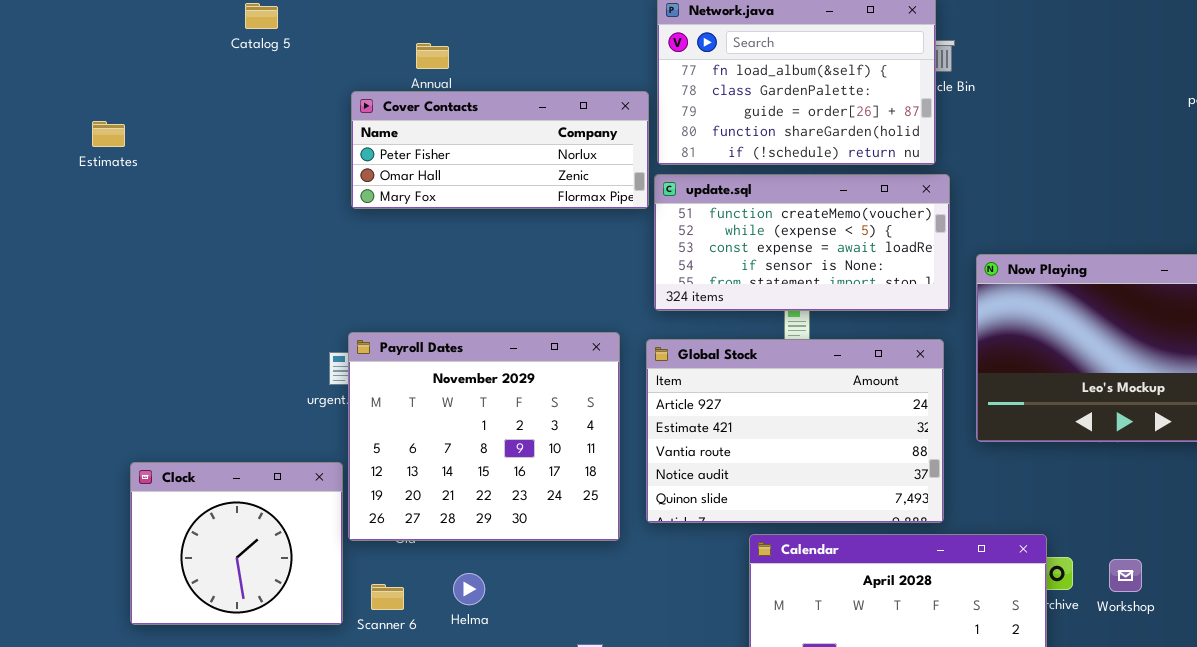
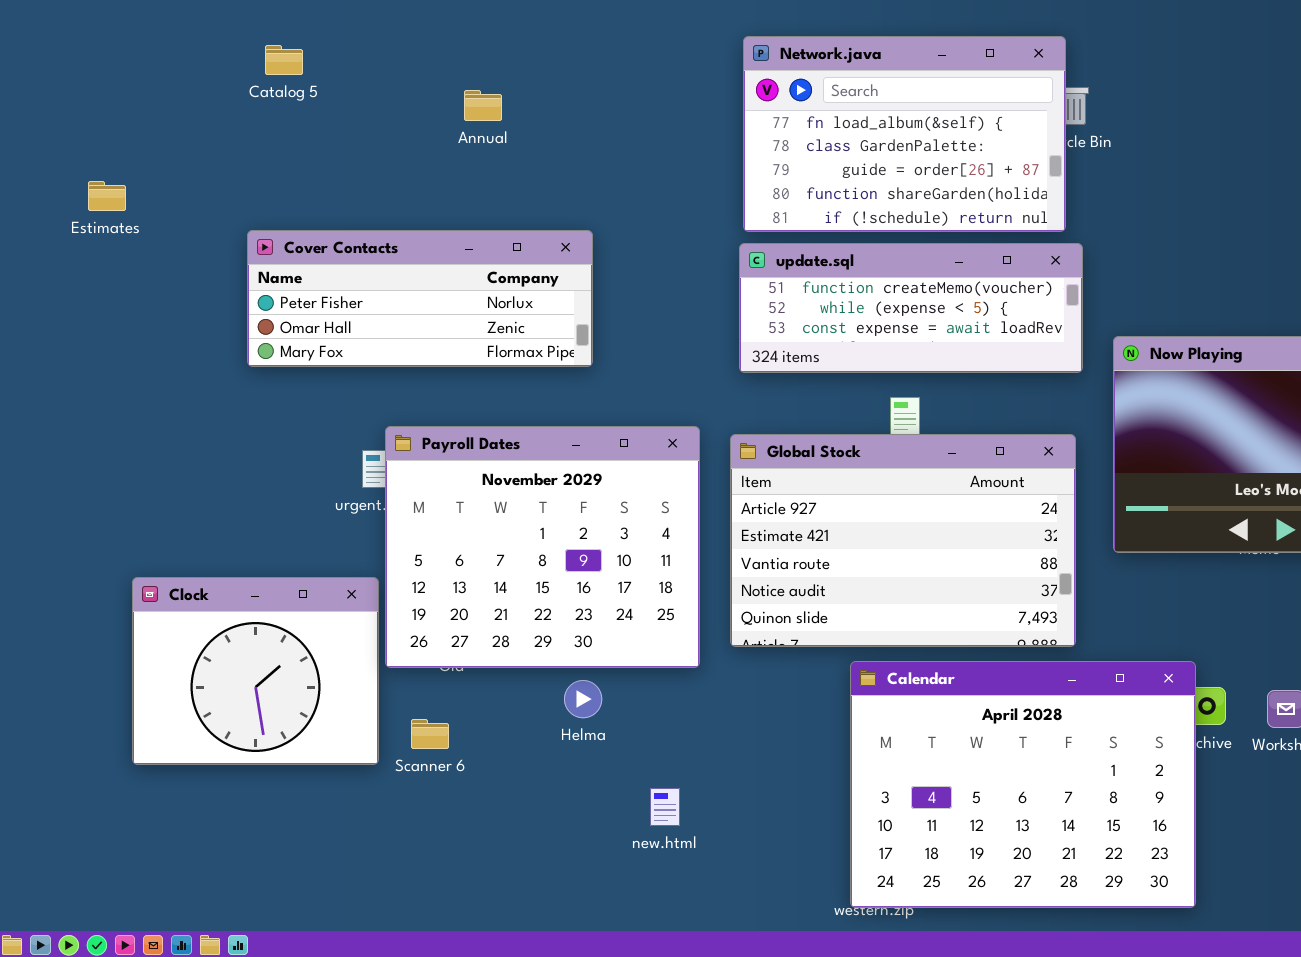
Cover Contacts: [351,91,649,209] -> [247,230,593,367], moved
update.sql: [654,174,950,311] -> [739,243,1083,373], resized
Helma: [453,573,485,605] -> [564,680,602,718], moved

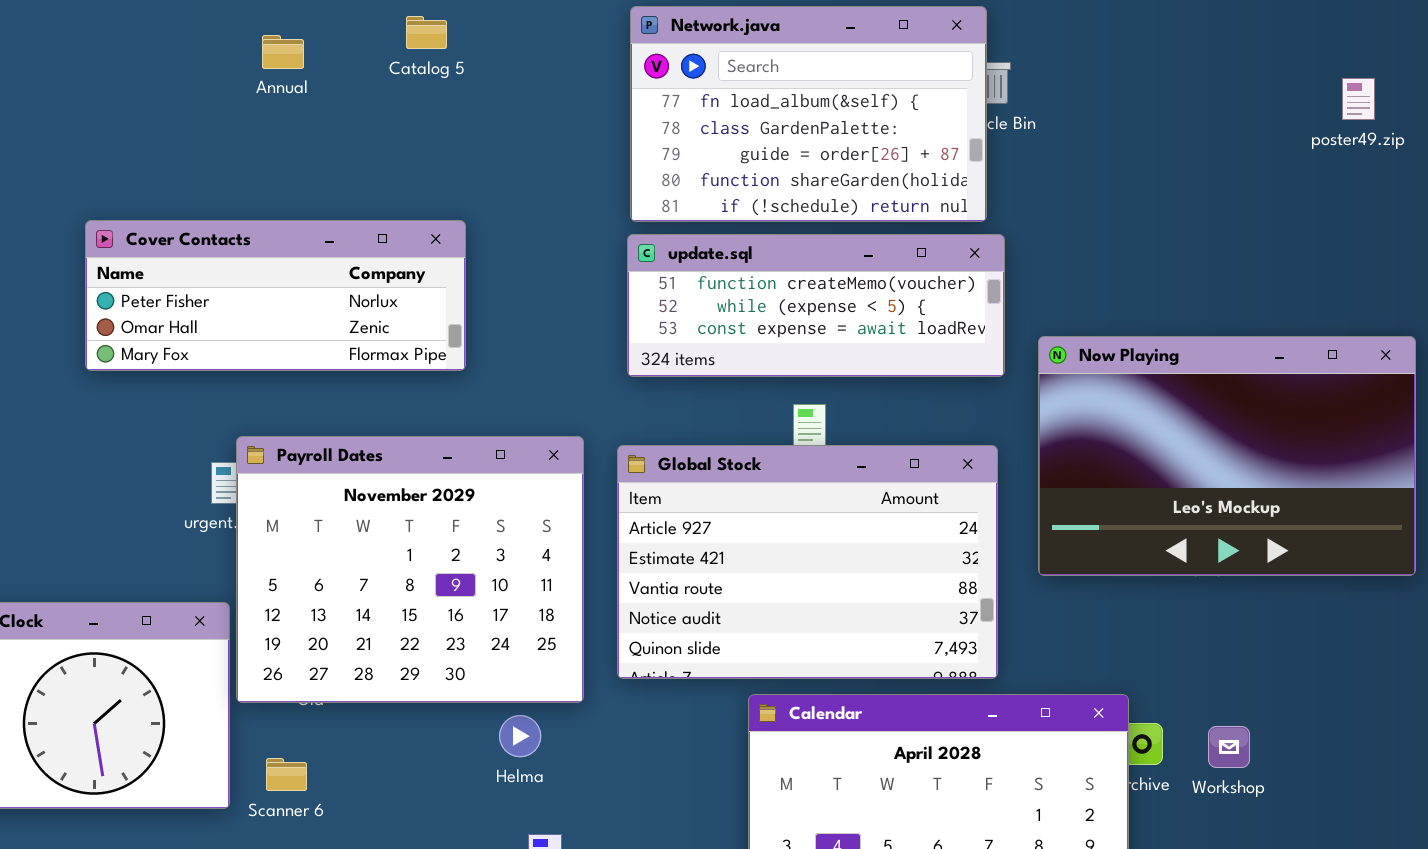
Catalog 5: [265,45,303,75] -> [406,16,447,49], moved
Annual: [464,90,502,121] -> [262,35,304,69], moved
Helma: [564,680,602,718] -> [499,715,541,757], moved

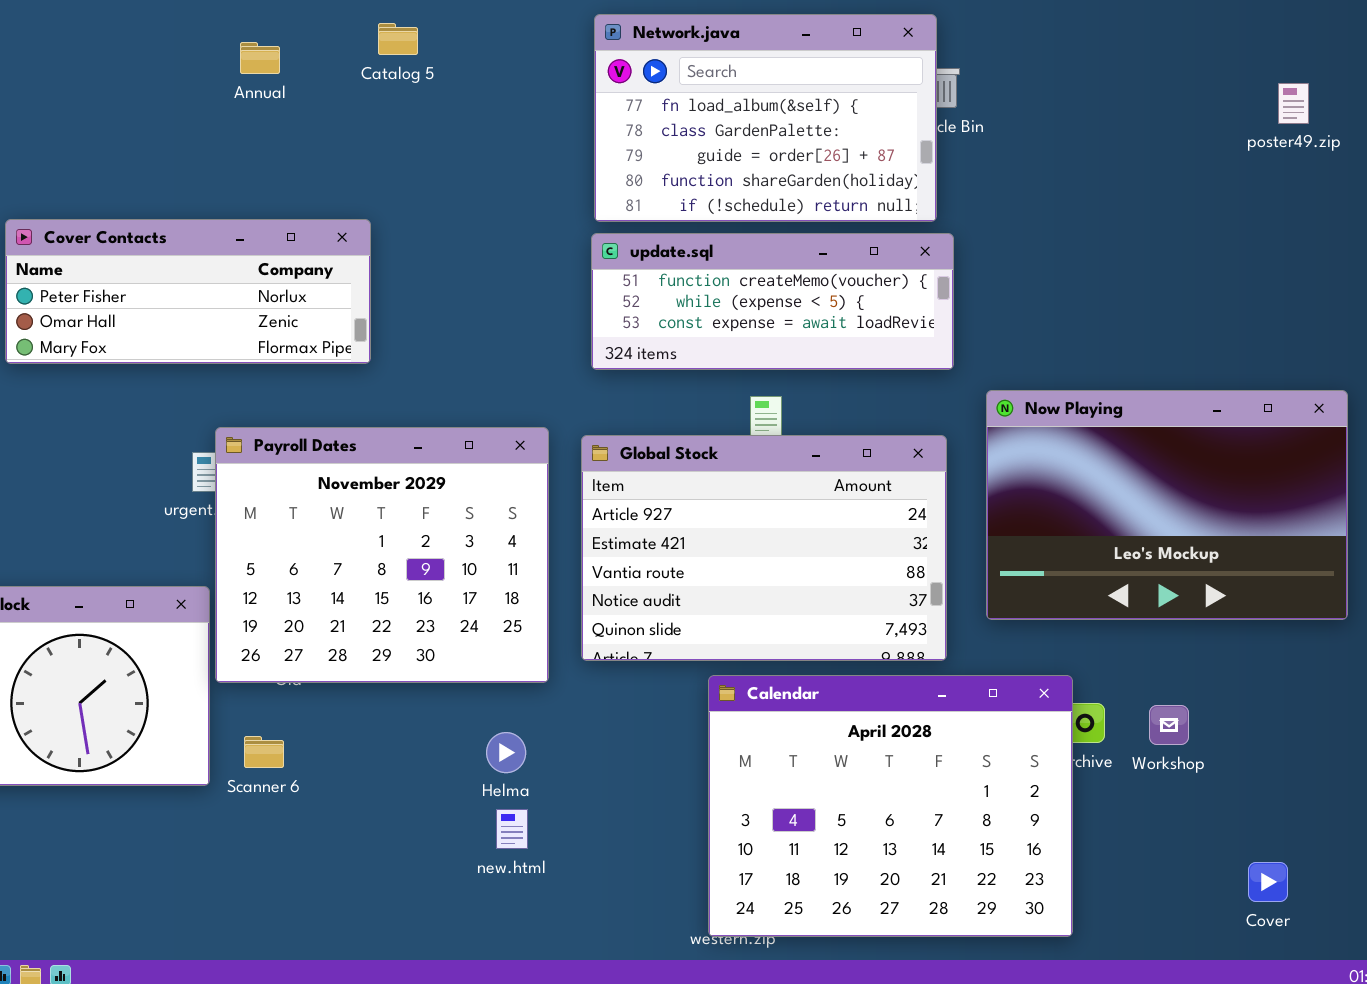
Cover Contacts: [85,220,466,371] -> [5,219,371,364], moved
Now Playing: [1038,336,1416,576] -> [986,390,1348,620], moved
Helma: [499,715,541,757] -> [486,732,526,773], moved

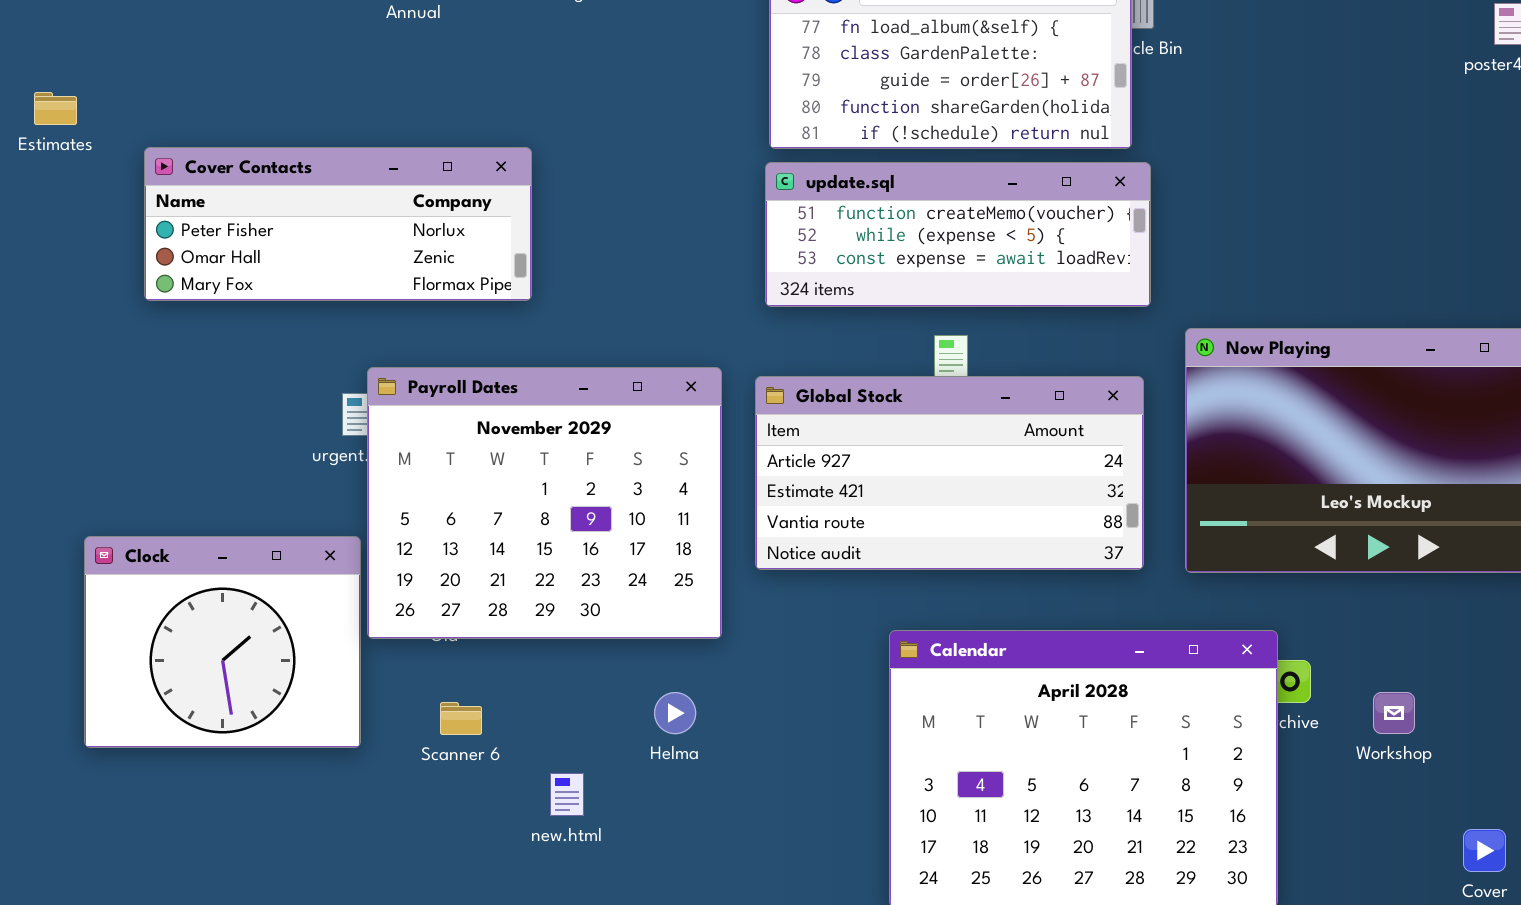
Global Stock: [581,435,947,661] -> [755,376,1144,570], resized
Workshop: [1149,705,1189,745] -> [1373,692,1415,734], moved
Scanner 6: [244,736,284,768] -> [440,702,482,735], moved
new.html: [496,809,528,849] -> [550,773,584,816], moved

